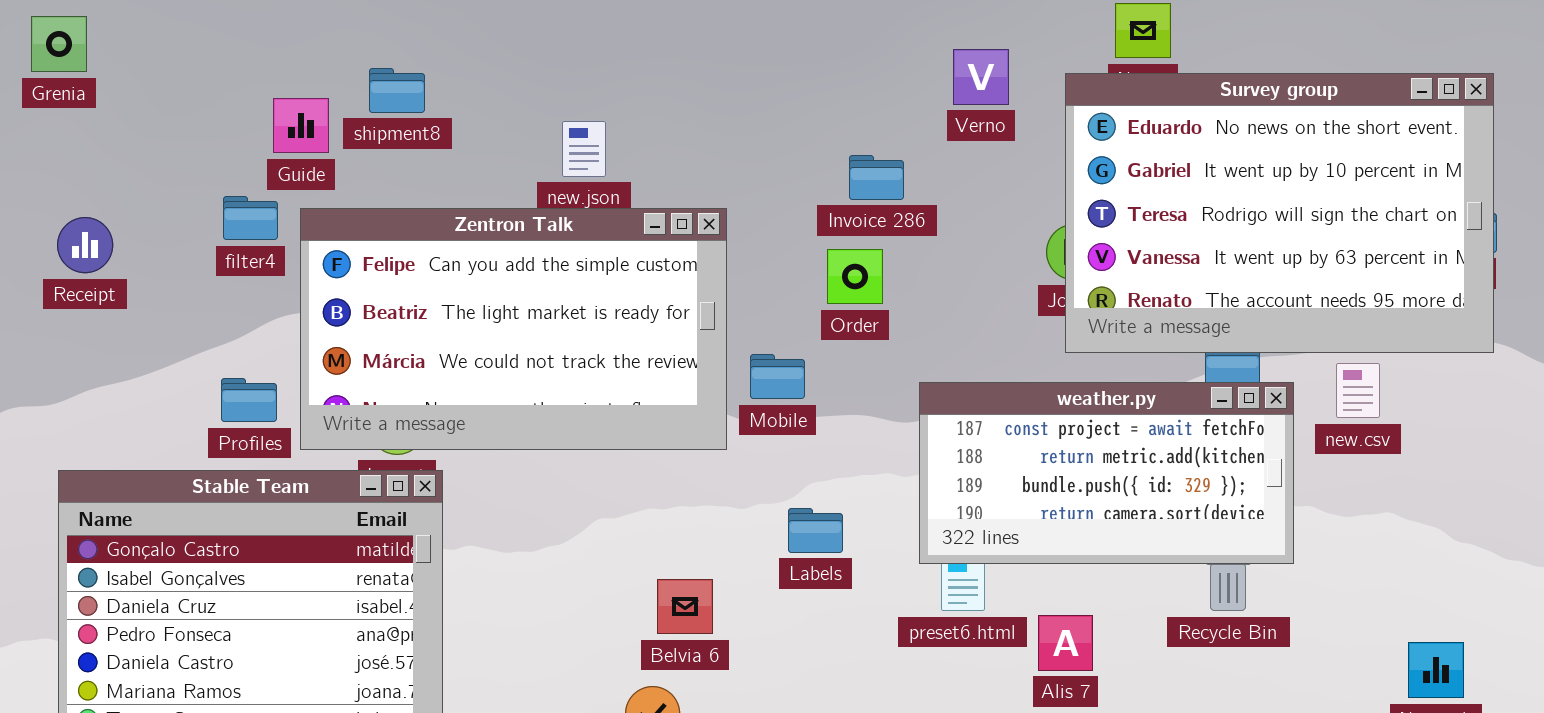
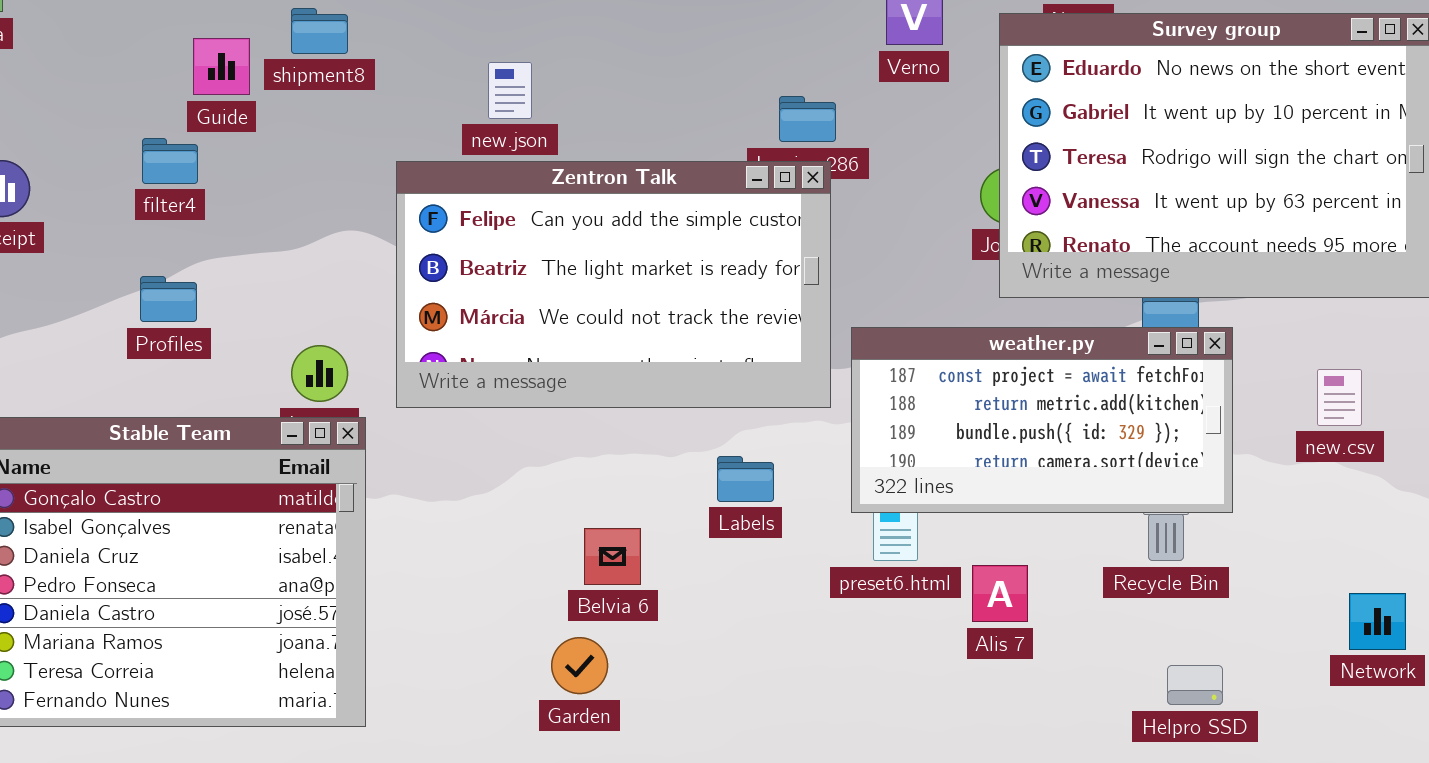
Zentron Talk: [300,208,727,450] -> [396,161,831,408], moved
new.csv: [1336,363,1380,418] -> [1317,369,1362,426], moved
Profiles: [221,378,277,422] -> [140,276,197,322], moved

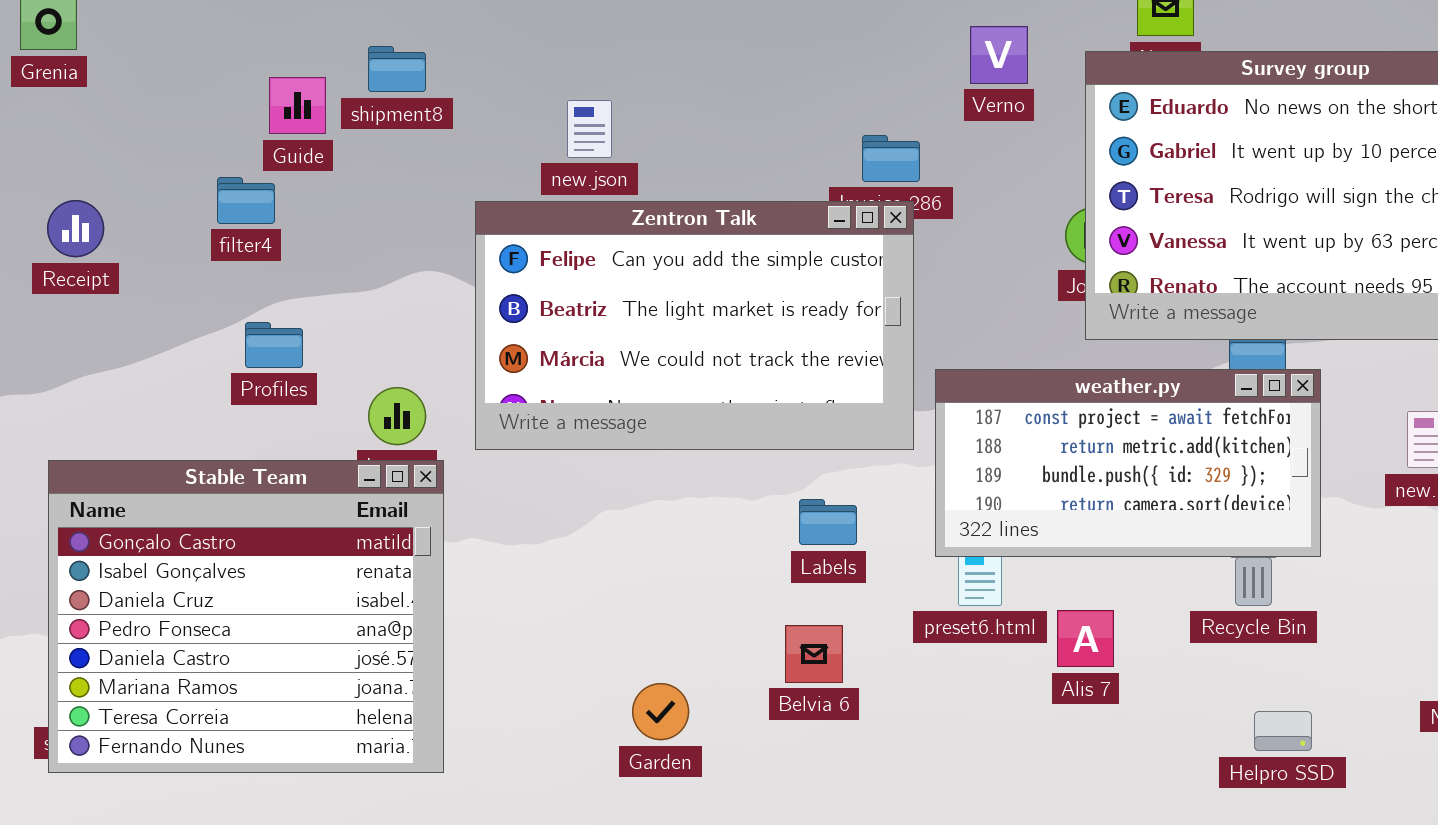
Profiles: [140,276,197,322] -> [245,322,303,368], moved
Belvia 6: [584,528,641,585] -> [785,625,843,683], moved

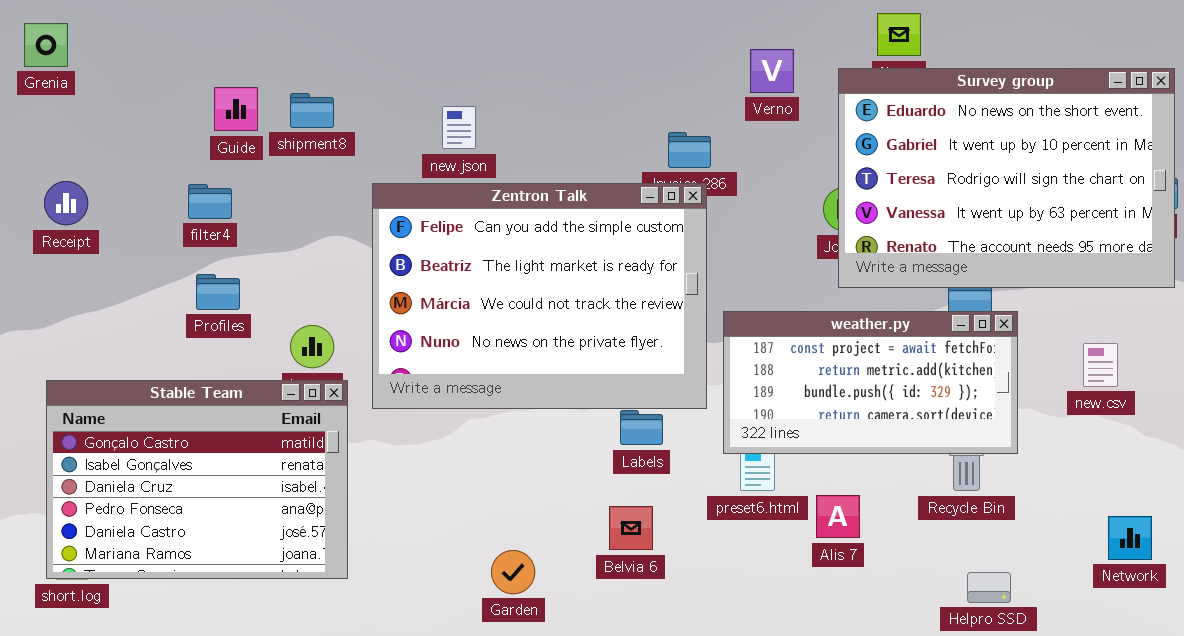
shipment8: [368,46,426,92] -> [290,93,334,128], moved
filter4: [217,177,275,224] -> [188,184,232,219], moved
Zentron Talk: [475,201,914,450] -> [372,183,707,409], resized
Stable Team: [48,460,444,773] -> [46,380,348,579], resized

